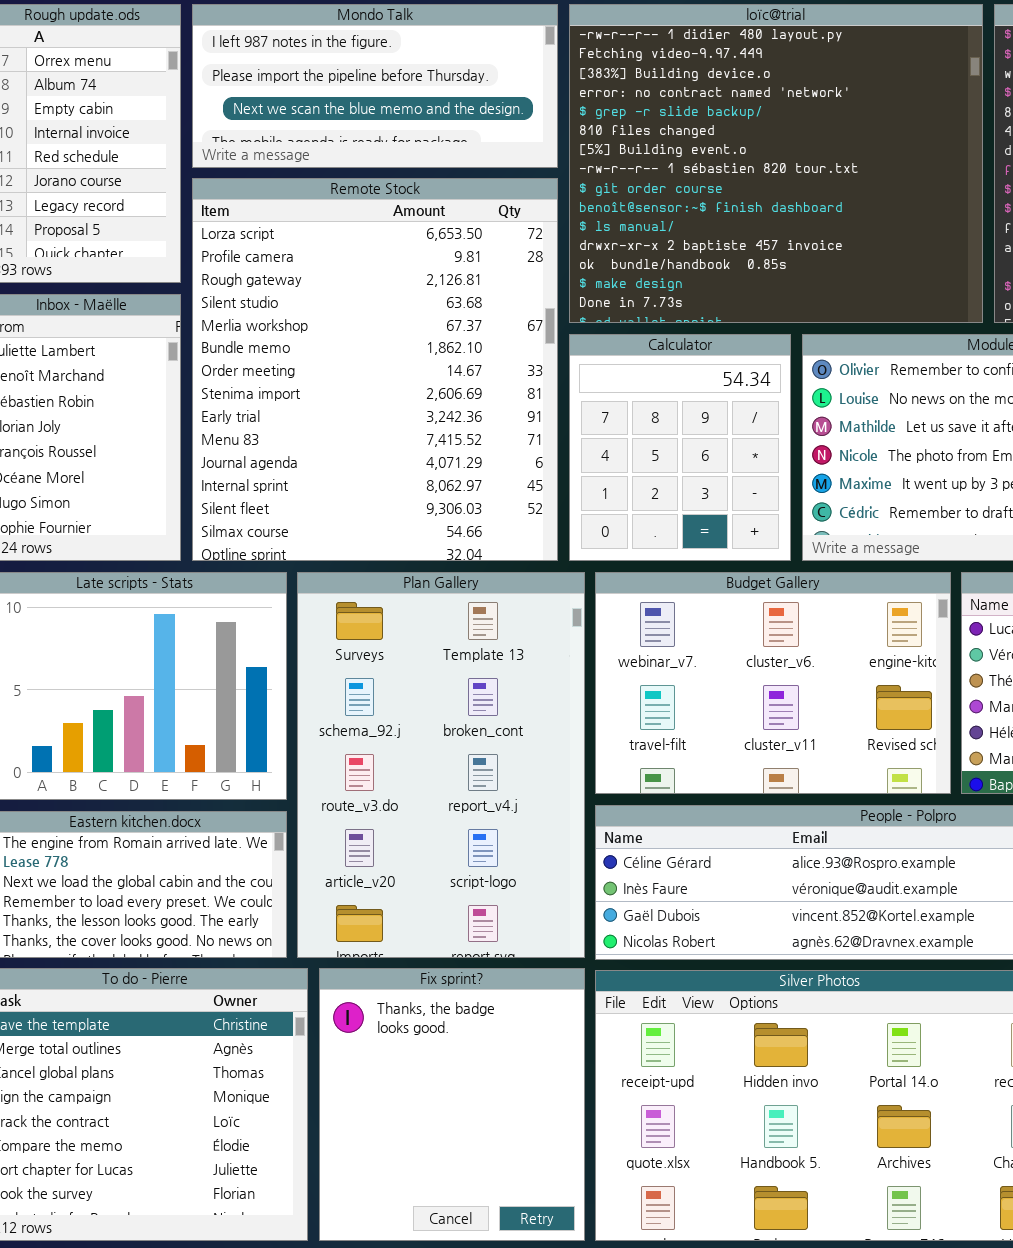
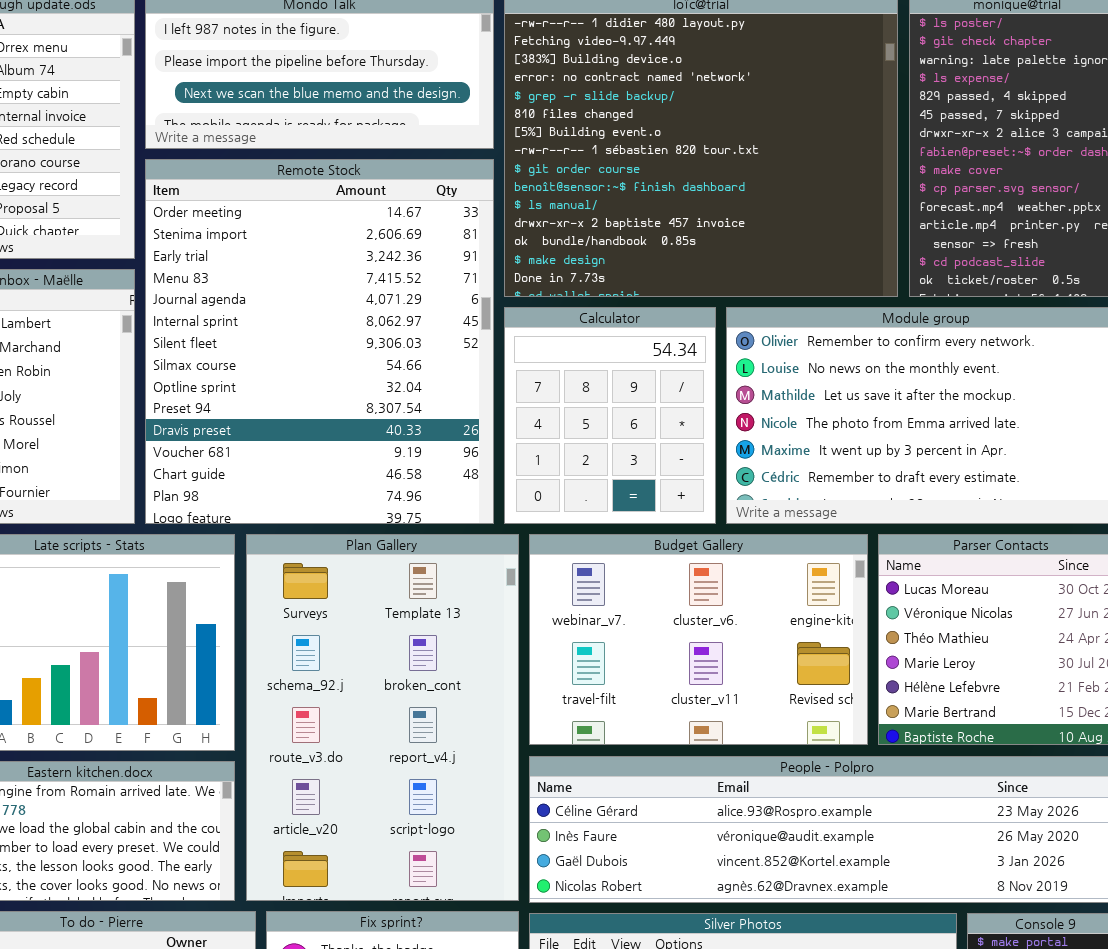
Remote Stock: [192,178,558,561] -> [145,159,494,524], scrolled down 6 rows

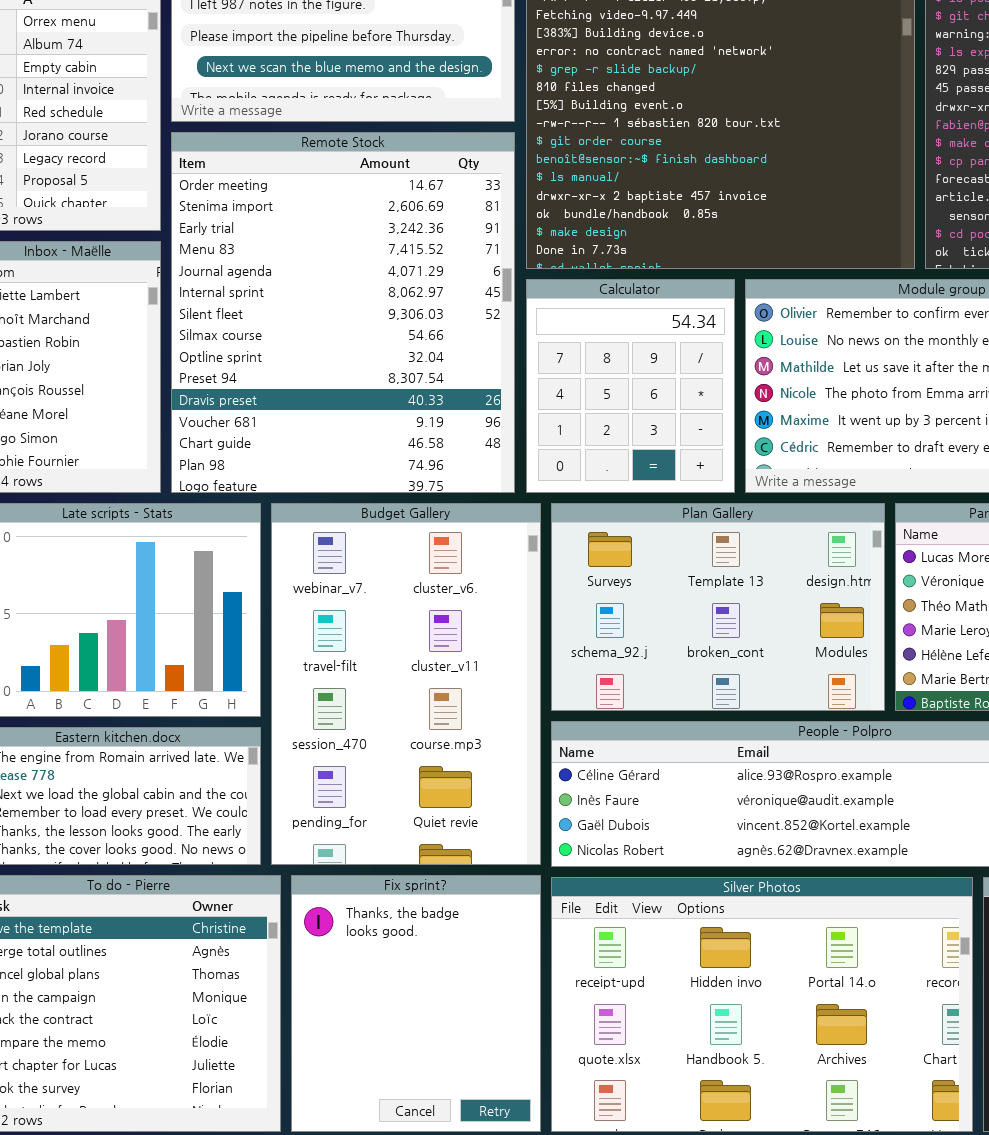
Plan Gallery: [246,534,519,901] -> [551,503,885,711], moved, resized
Budget Gallery: [529,534,868,745] -> [271,503,541,865], moved, resized

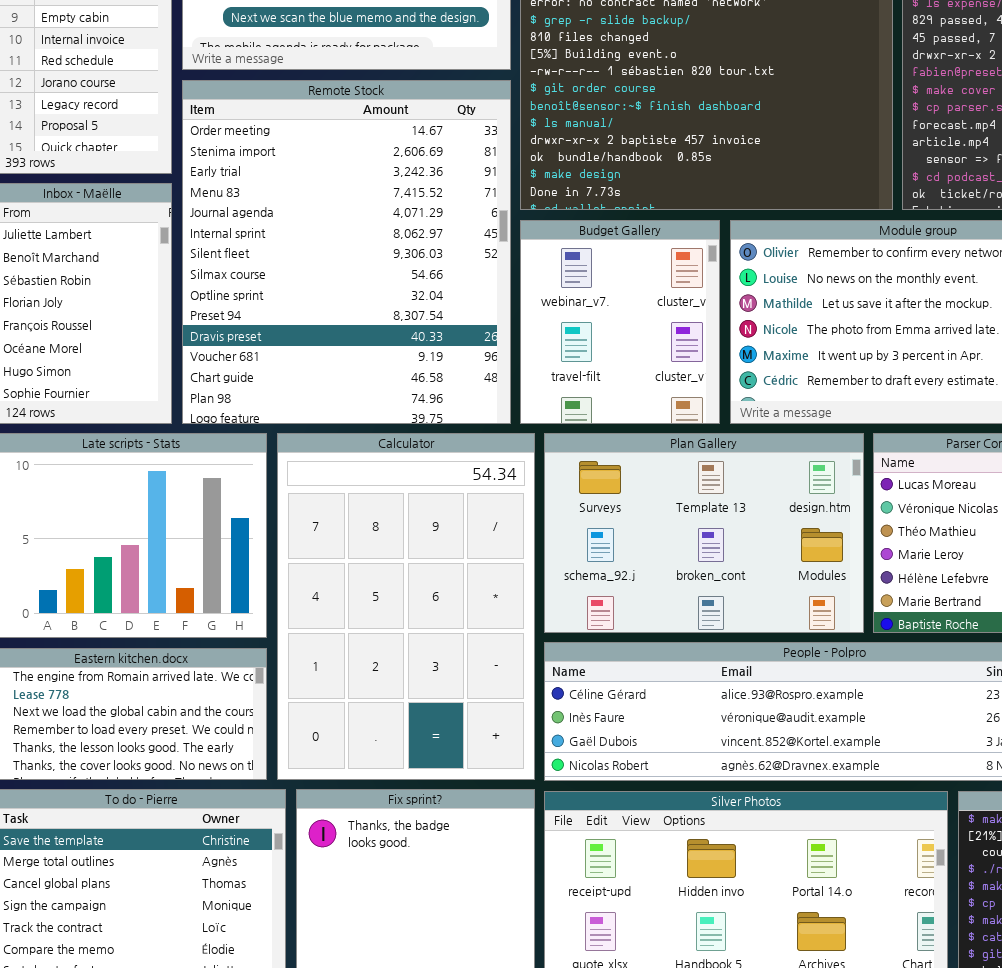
Calculator: [526,279,735,493] -> [277,433,535,780], moved, resized
Budget Gallery: [271,503,541,865] -> [520,220,720,424], moved, resized

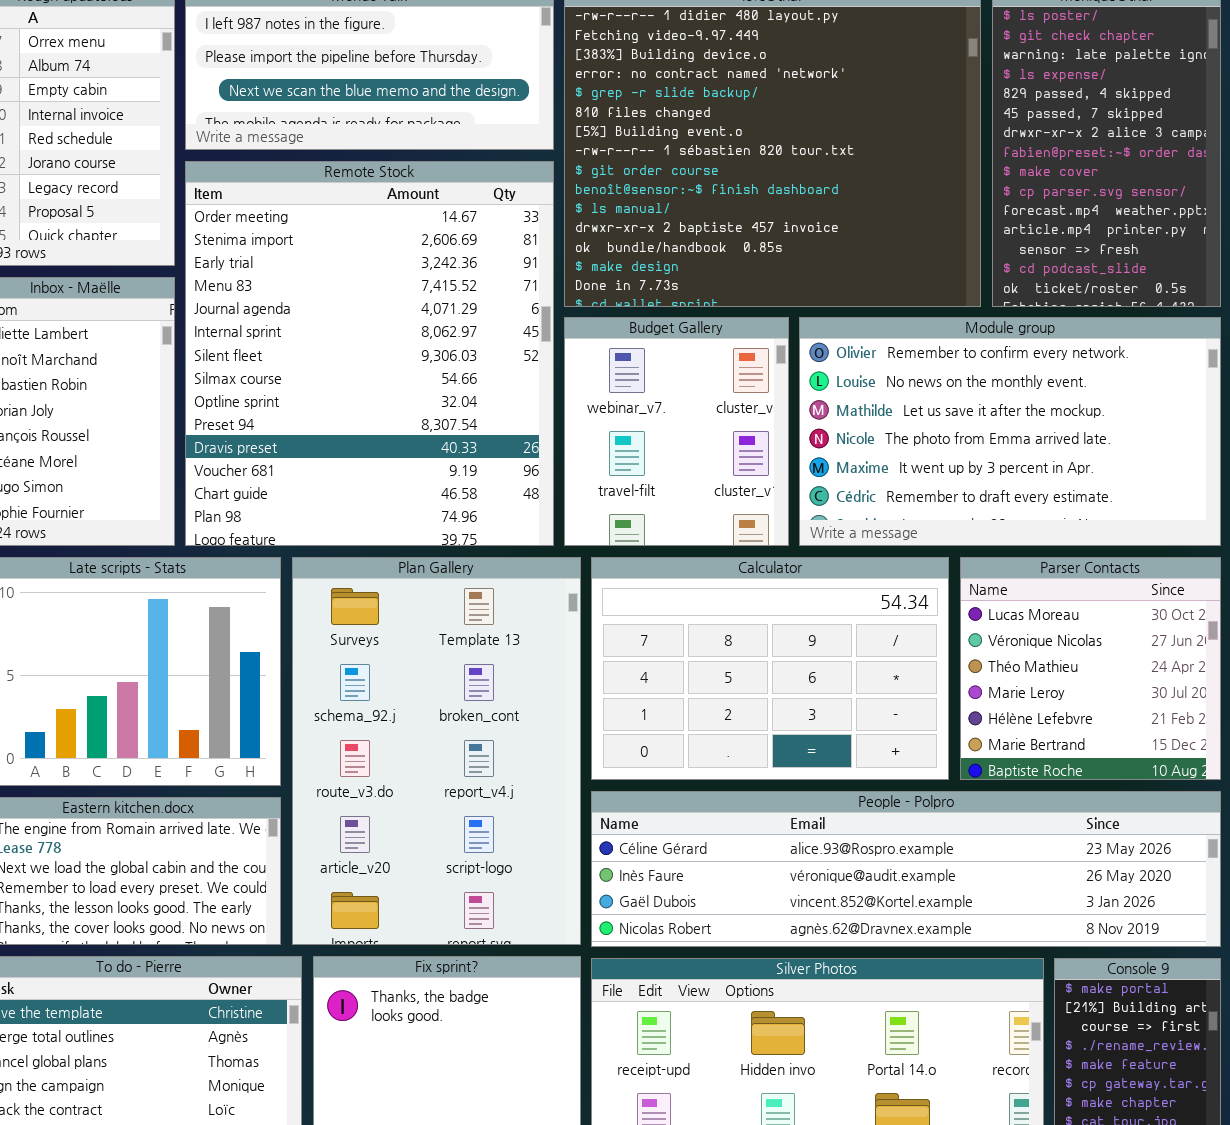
Calculator: [277,433,535,780] -> [591,557,949,780], moved, resized
Plan Gallery: [544,433,864,633] -> [292,557,581,945], moved, resized

